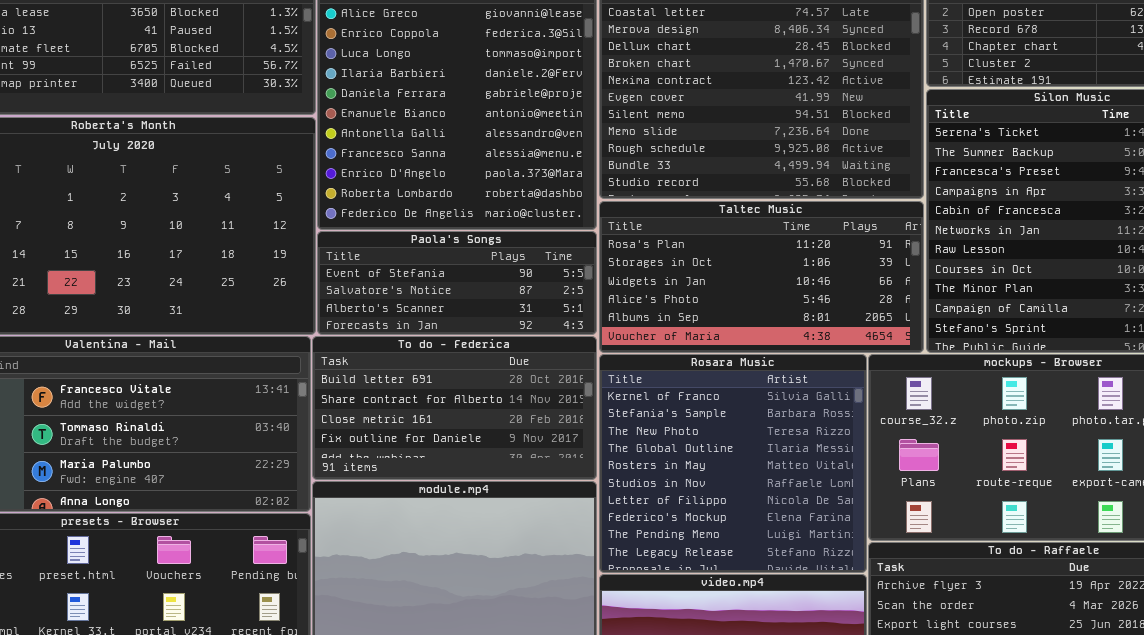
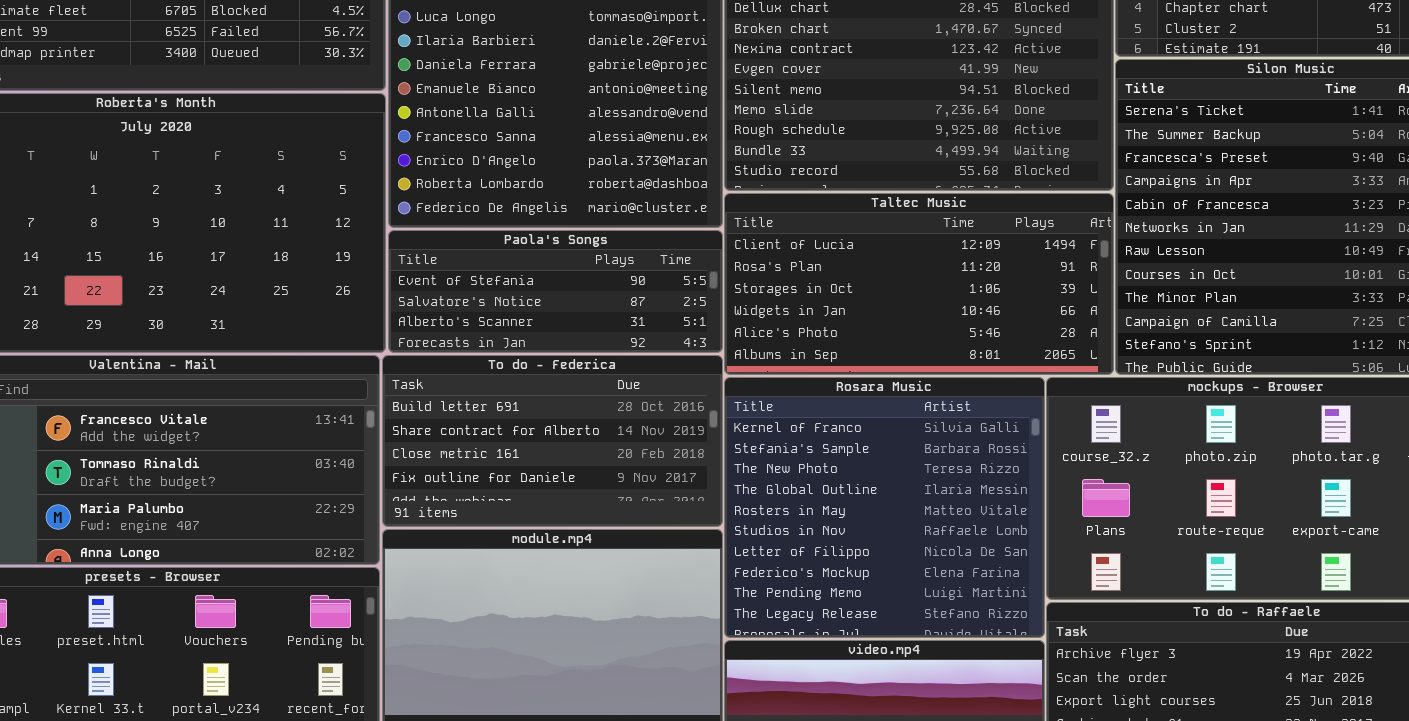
Taltec Music: [599,201,924,353] -> [724,193,1114,375], scrolled up 1 row

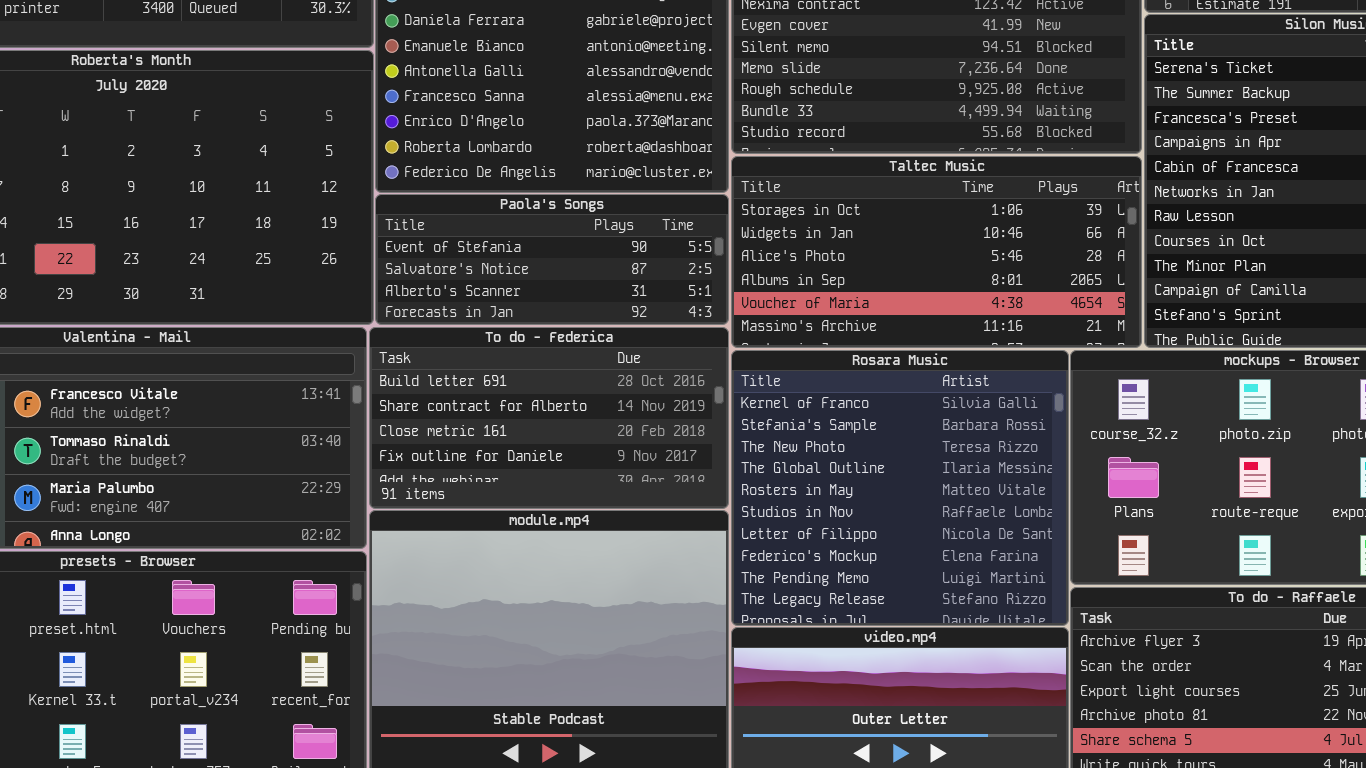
Taltec Music: [724,193,1114,375] -> [731,156,1142,348], scrolled down 2 rows

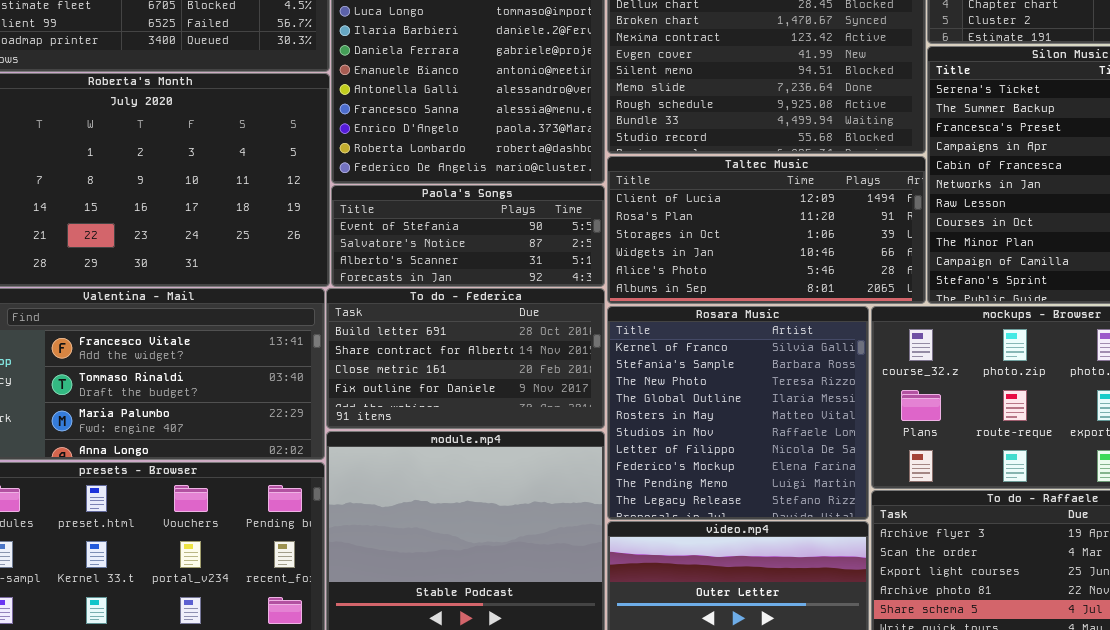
Taltec Music: [731,156,1142,348] -> [607,156,926,304], scrolled up 2 rows

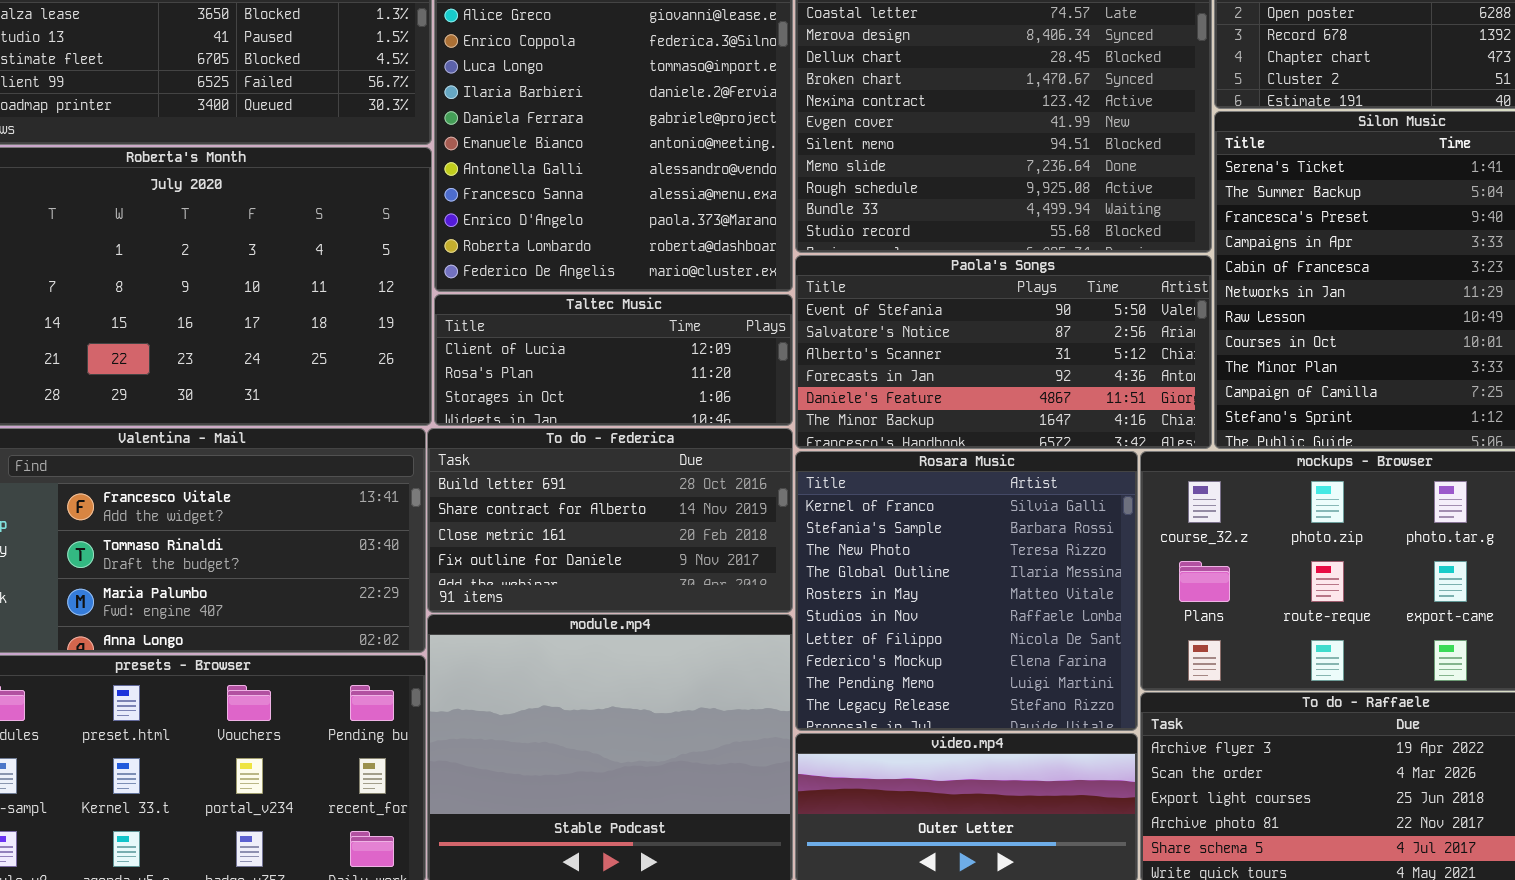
Taltec Music: [607,156,926,304] -> [434,294,793,426], moved, resized
Paola's Songs: [331,185,605,287] -> [795,255,1212,449], moved, resized

